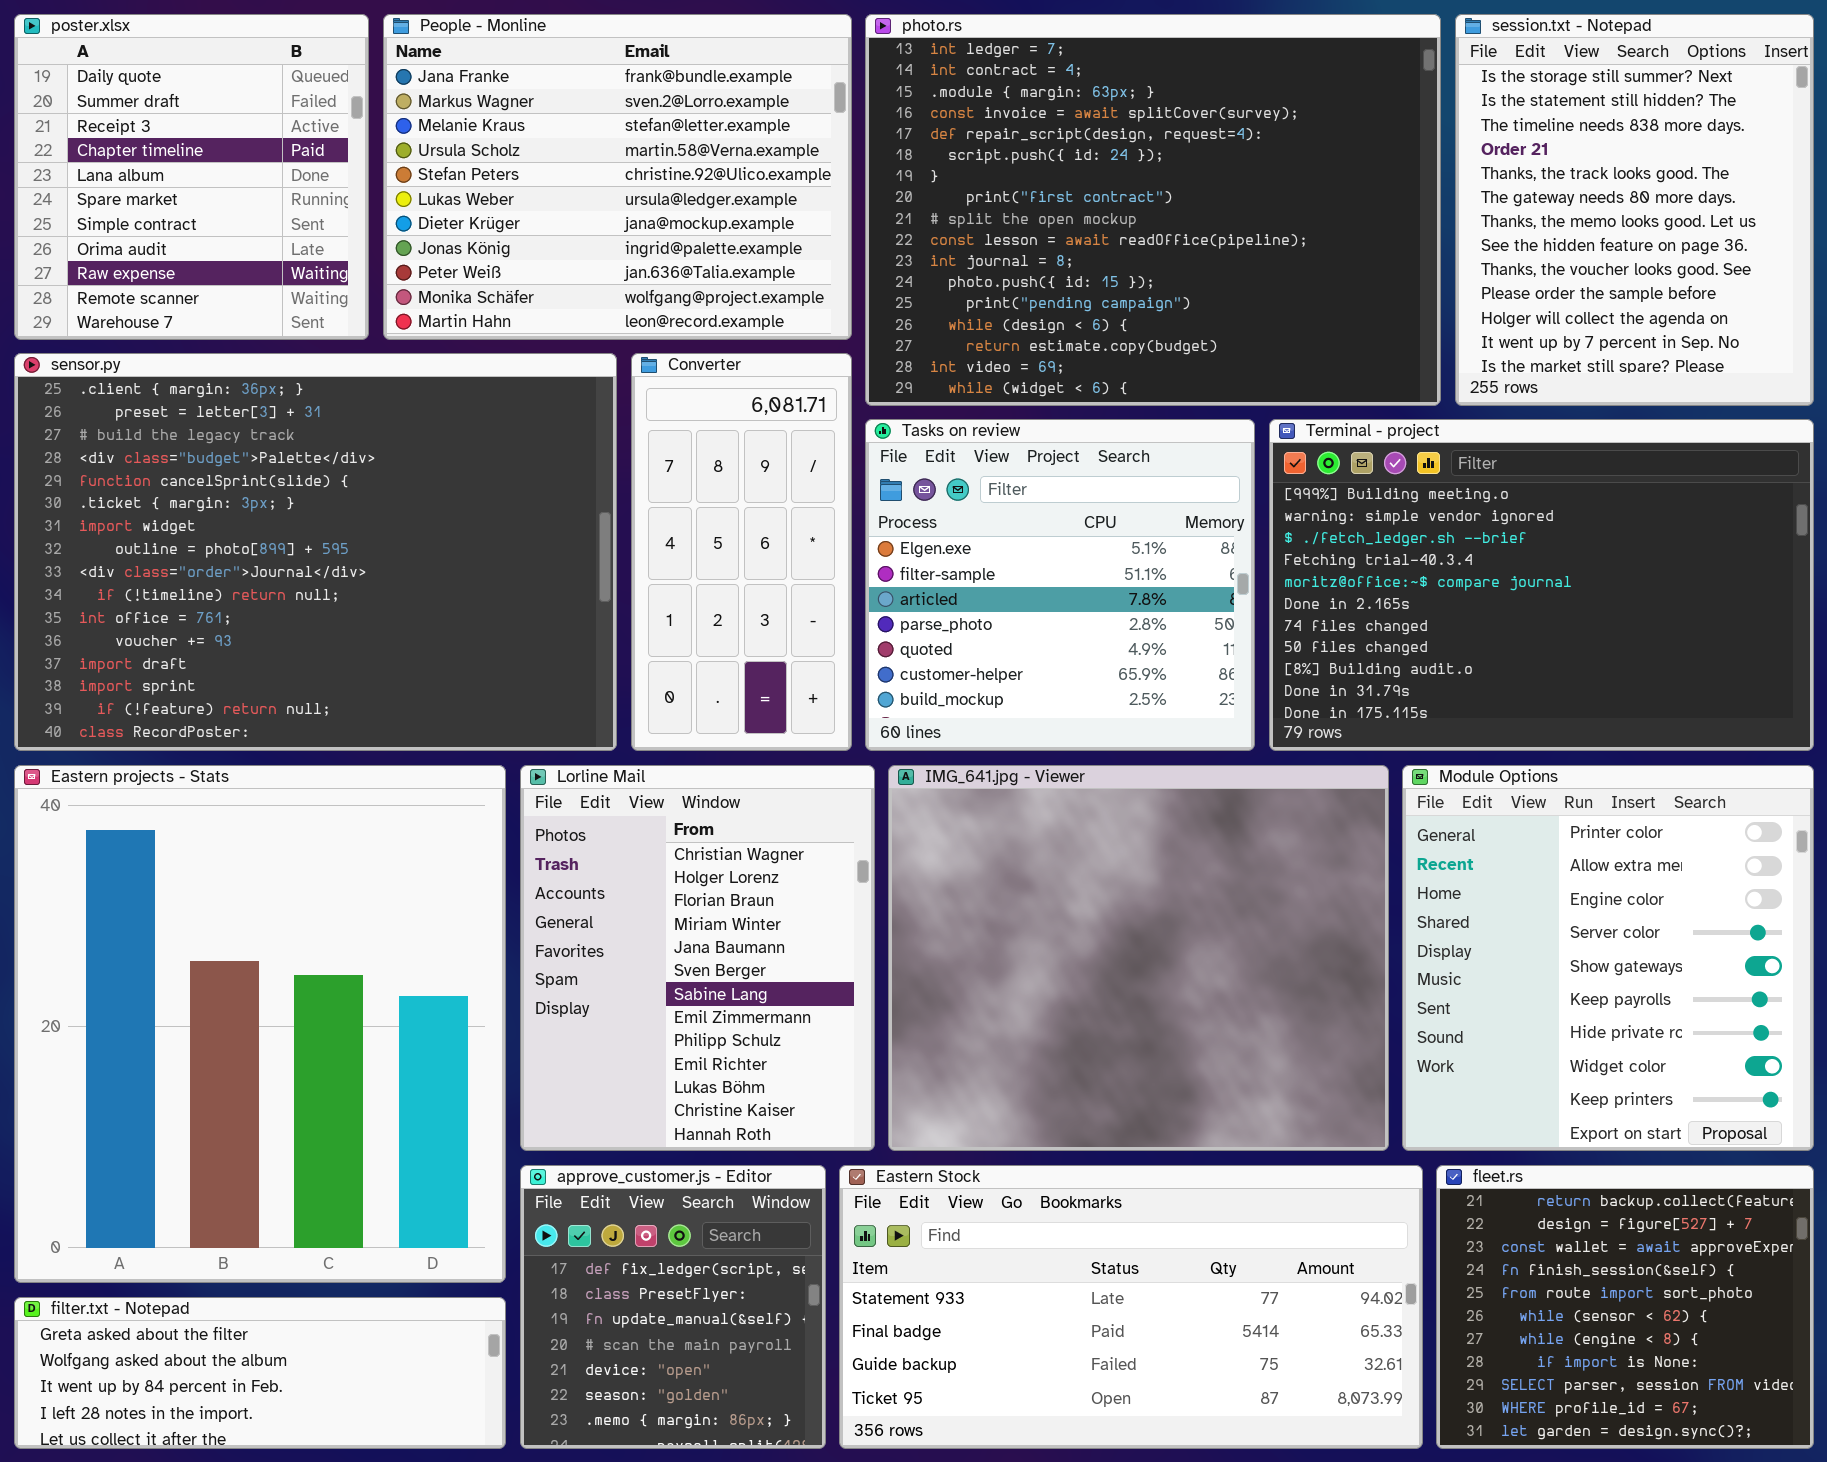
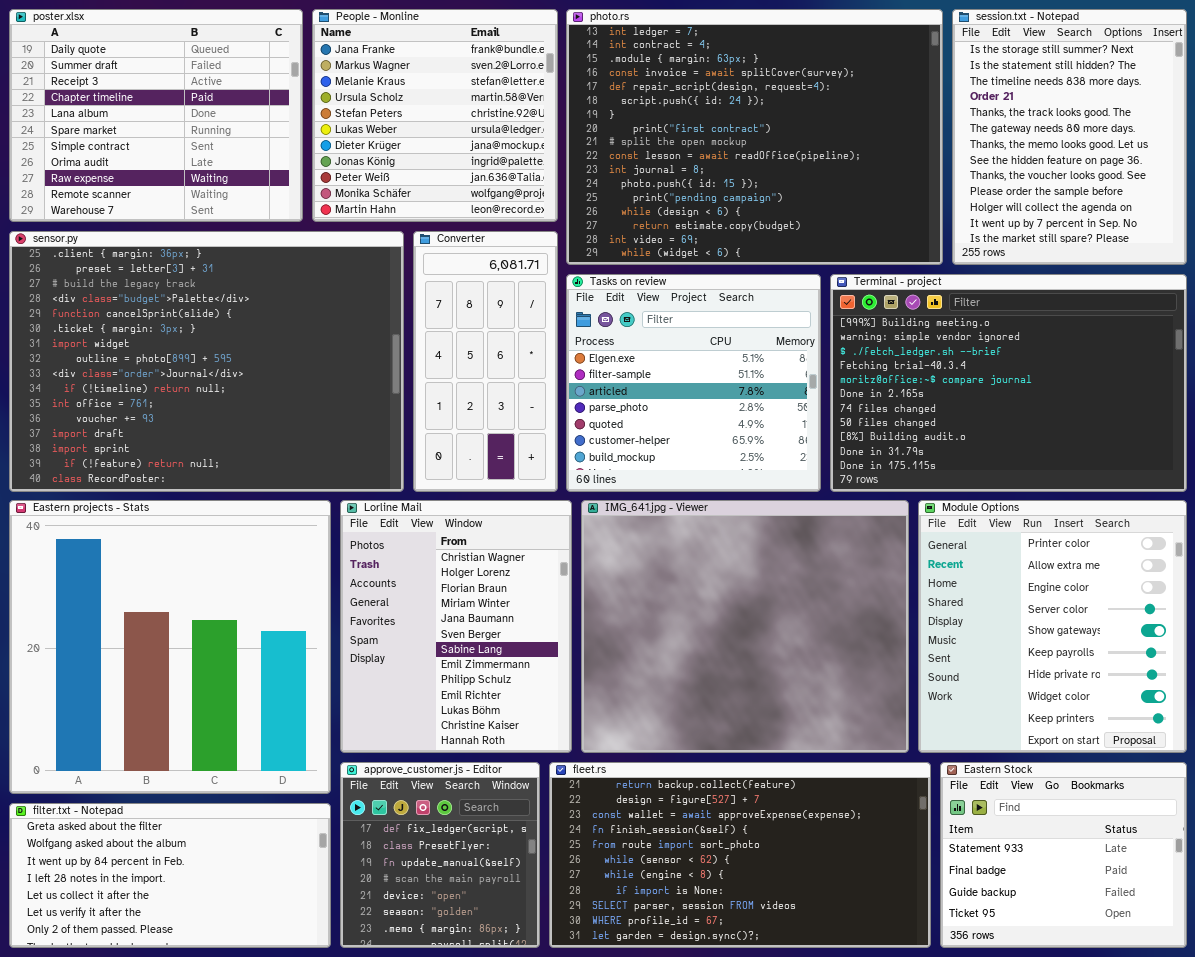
poster.xlsx: [14,14,369,340] -> [9,9,303,222], resized
People - Monline: [383,14,852,340] -> [312,9,558,222], resized
Eastern projects - Stats: [14,765,506,1283] -> [9,500,331,794], resized
Eastern Stock: [839,1165,1423,1449] -> [940,762,1187,948], moved, resized
fleet.rs: [1436,1165,1814,1449] -> [549,762,931,948], moved, resized
filter.txt - Notepad: [14,1297,506,1449] -> [9,803,331,948], resized

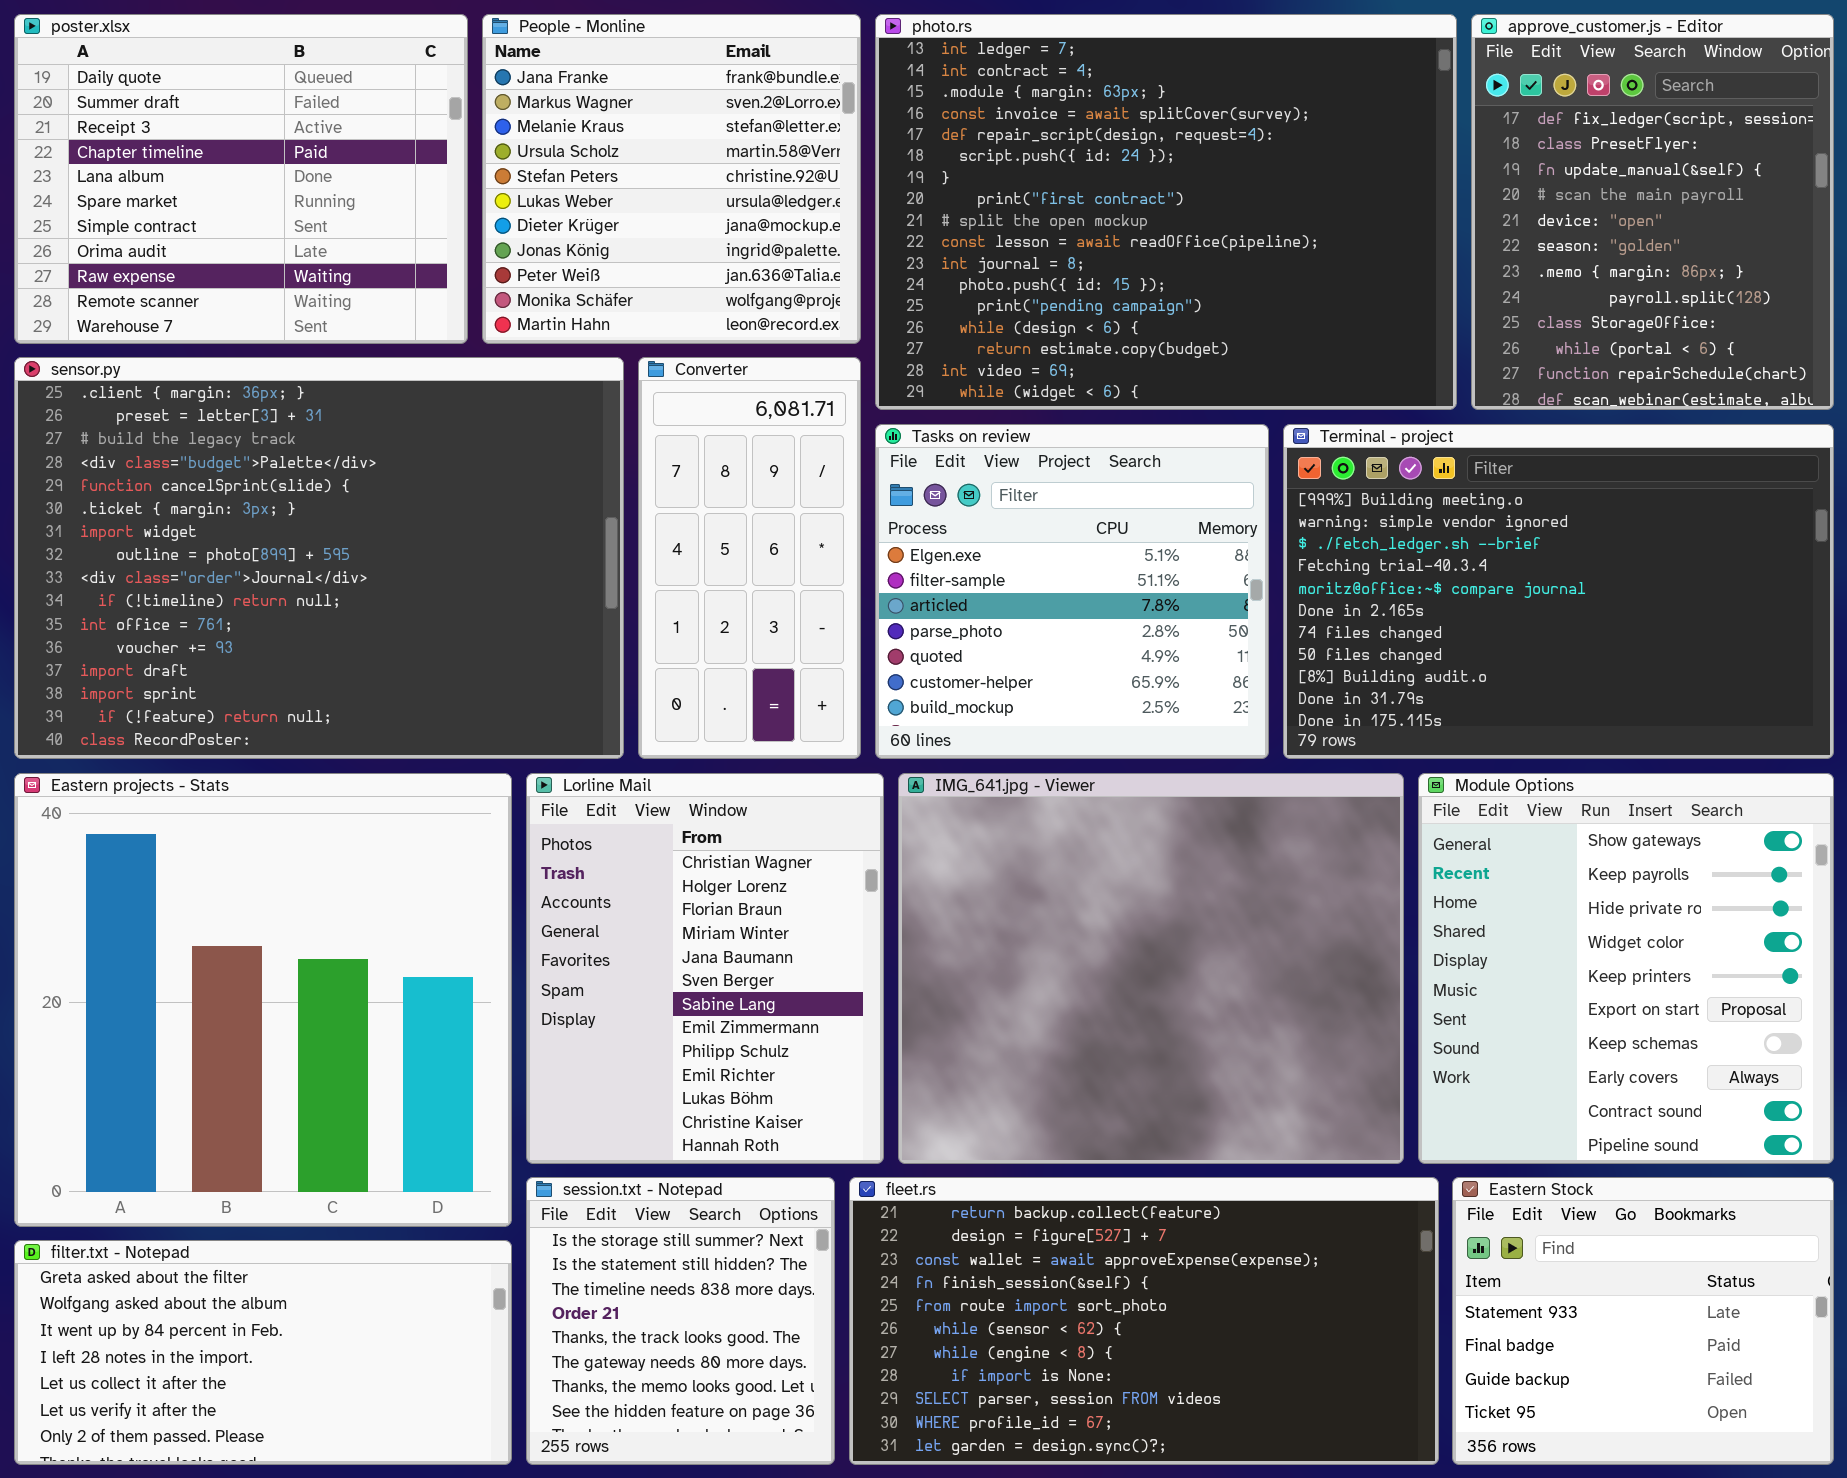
session.txt - Notepad: [952,9,1187,265] -> [526,1177,835,1465], moved, resized
Module Options: [918,500,1187,753] -> [1418,773,1834,1164], scrolled down 4 rows
approve_customer.js - Editor: [340,762,540,948] -> [1471,14,1834,410], moved, resized

